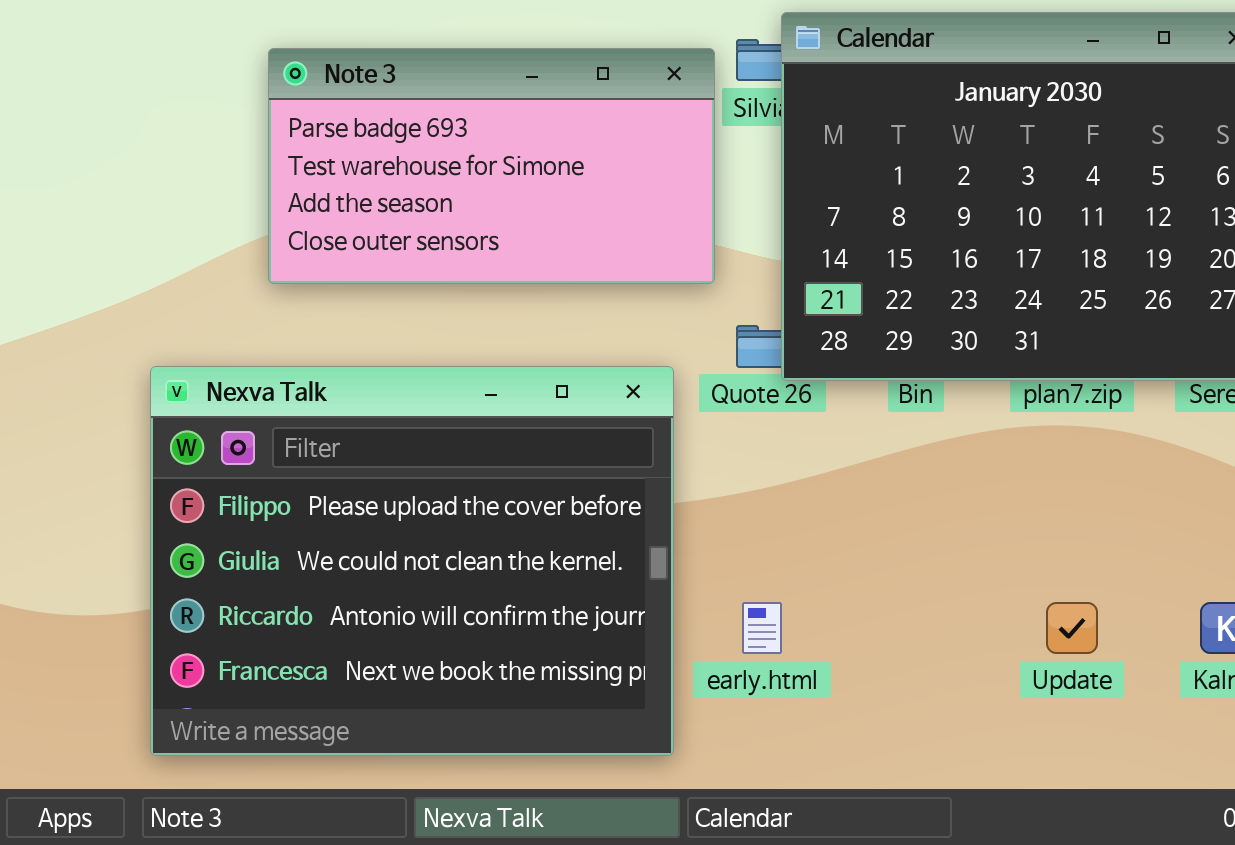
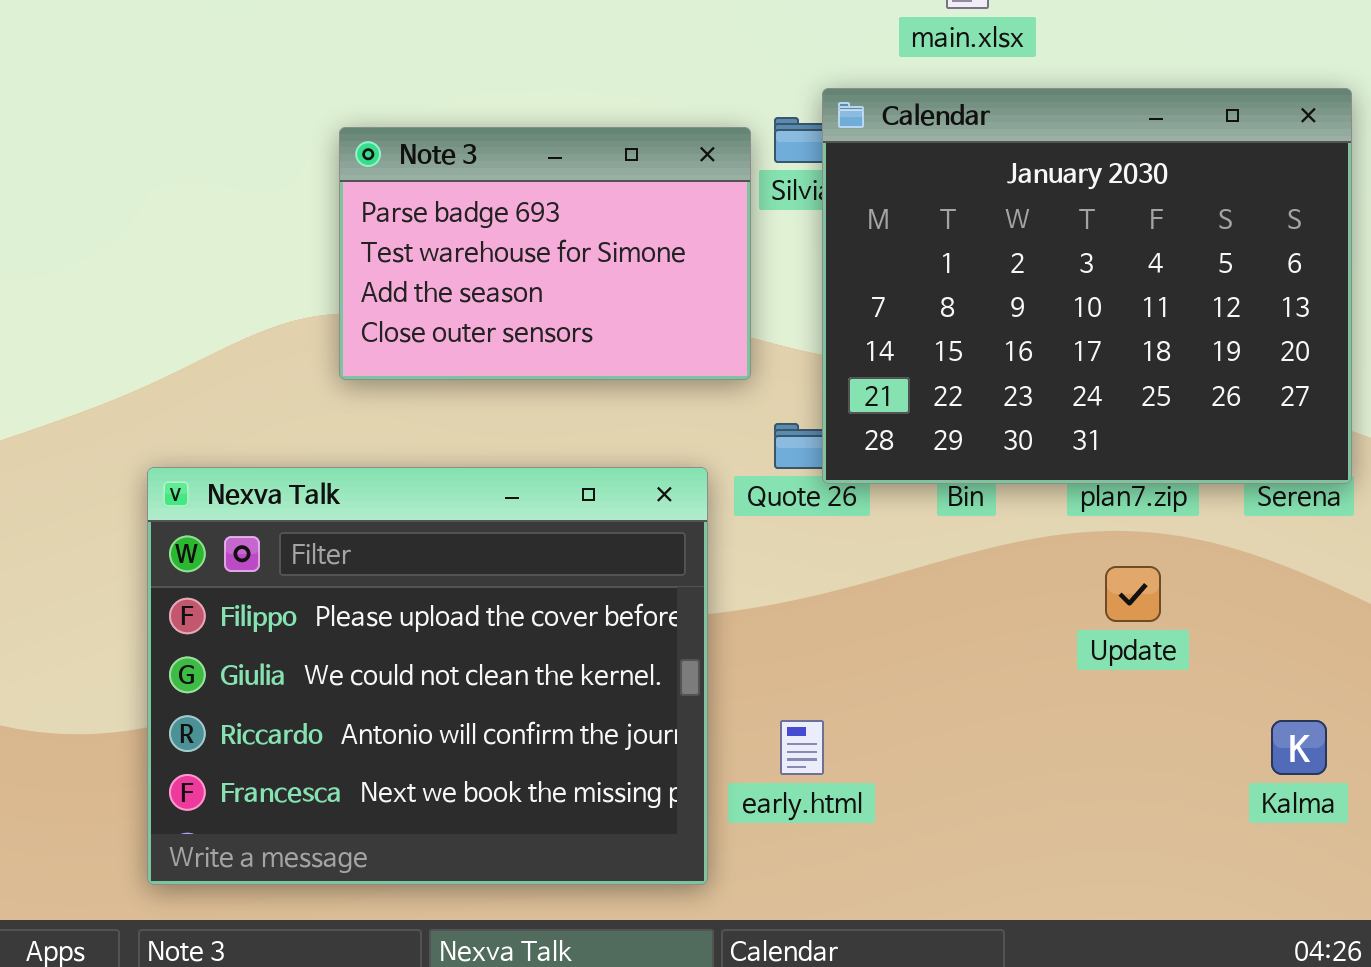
Note 3: [268,48,715,284] -> [339,127,751,380], resized
Update: [1046,602,1098,654] -> [1105,566,1161,622], moved

